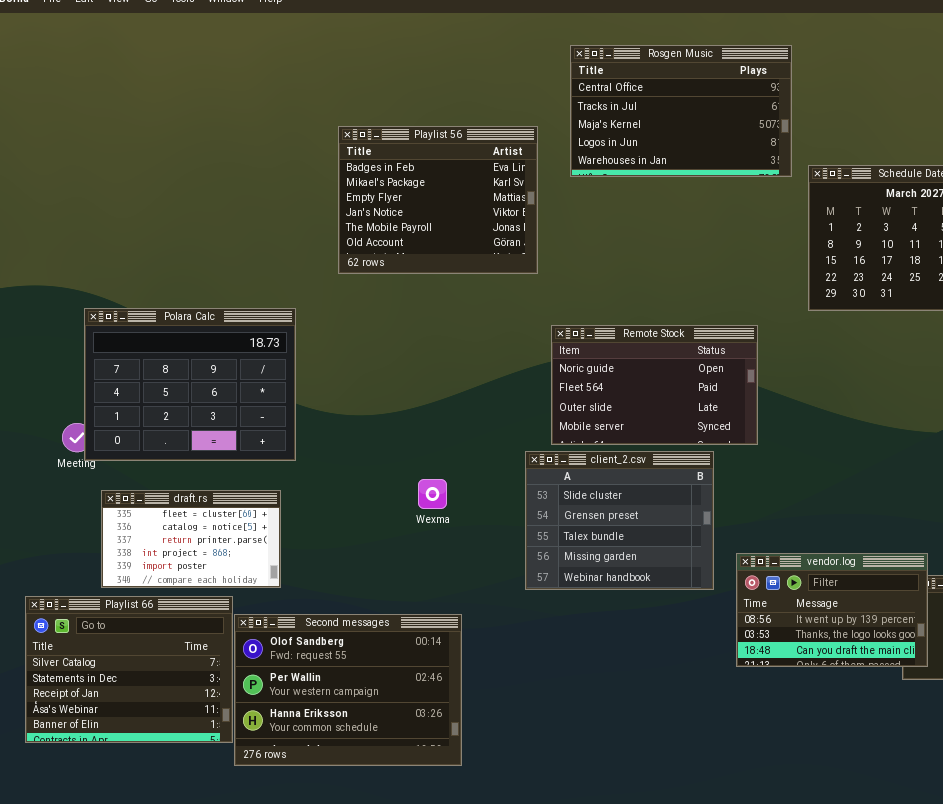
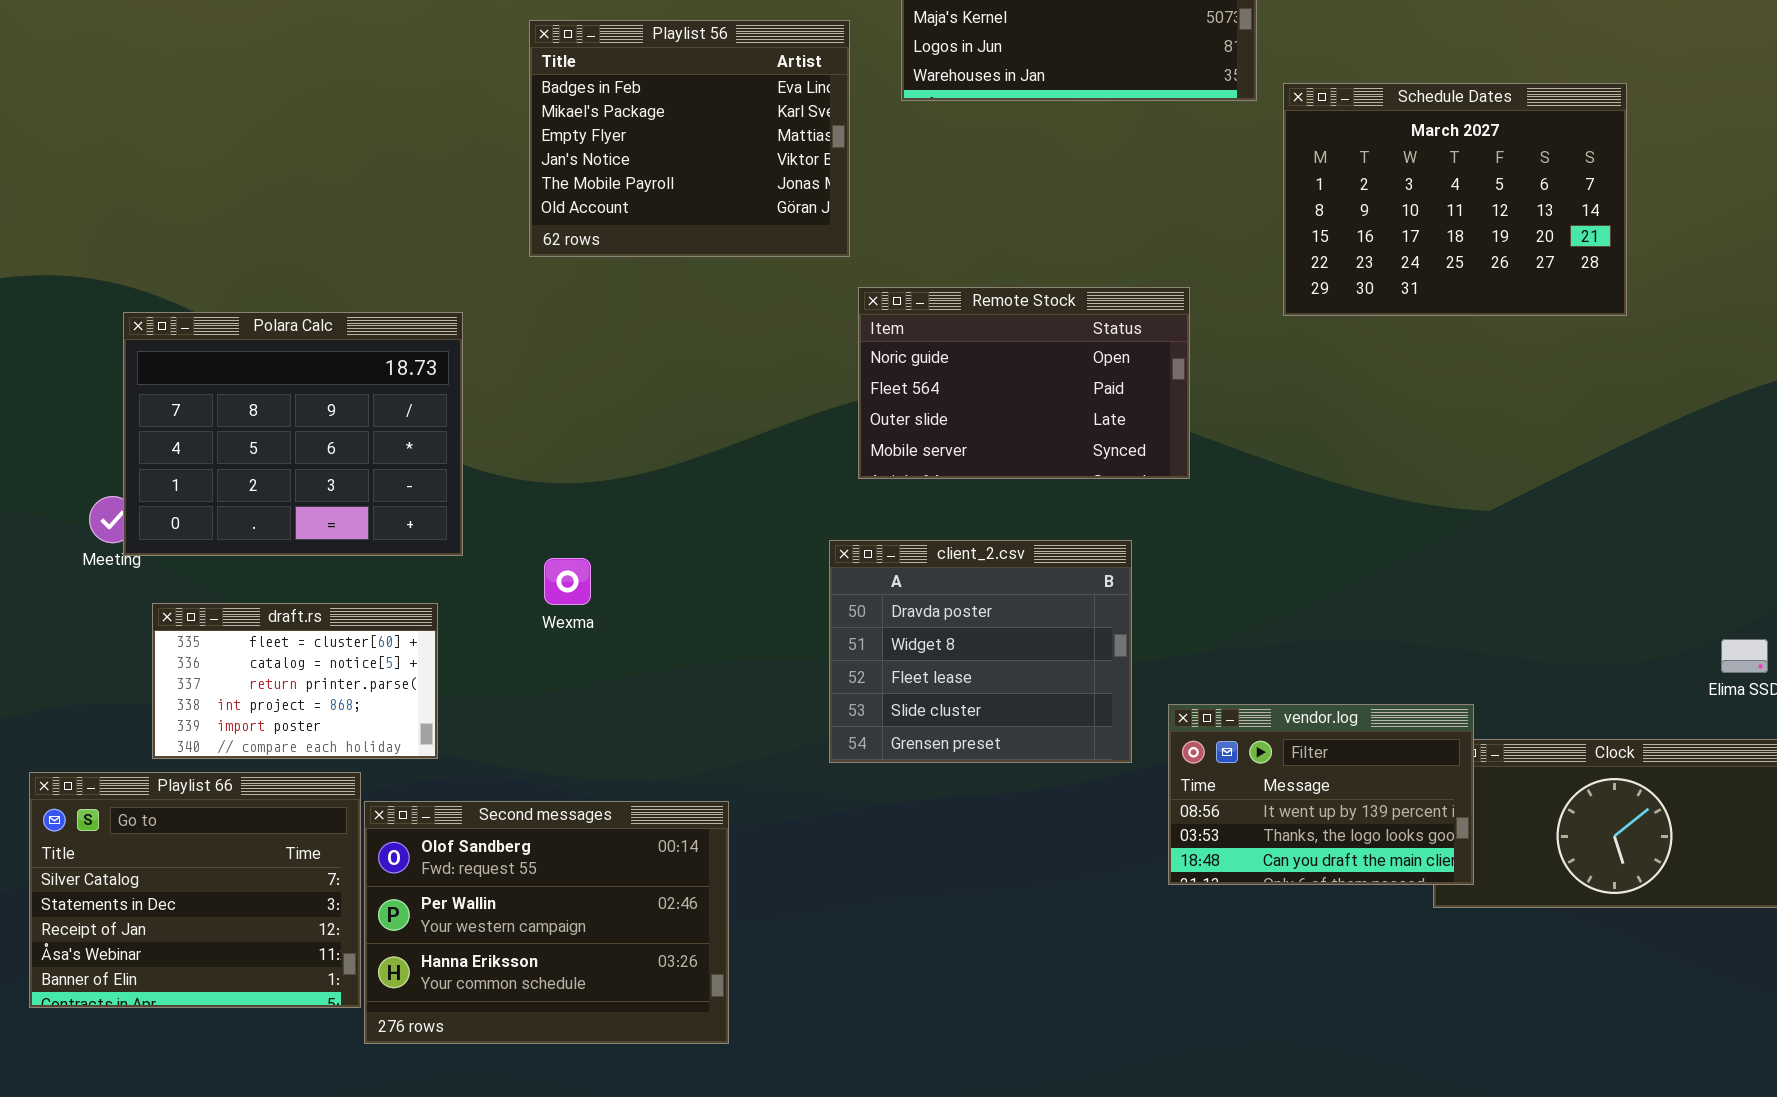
Remote Stock: [551,325,758,445] -> [858,287,1190,479], moved
client_2.csv: [525,451,714,590] -> [829,540,1132,763], scrolled up 3 rows
Wexma: [418,479,447,509] -> [544,558,591,605], moved

